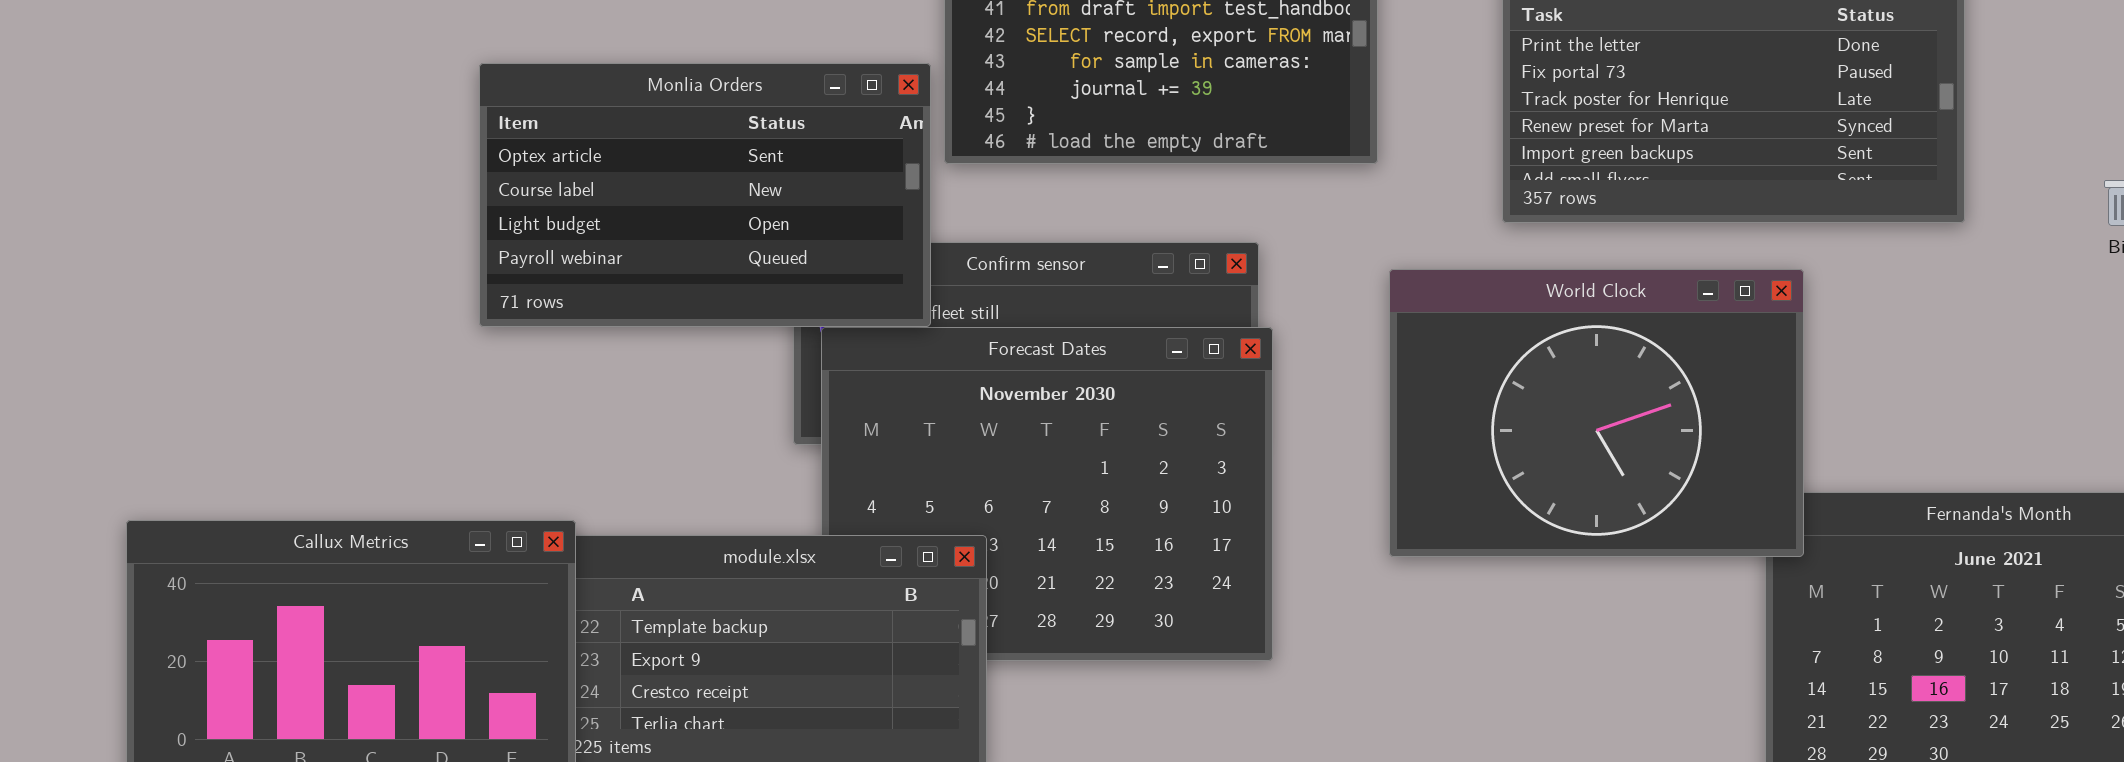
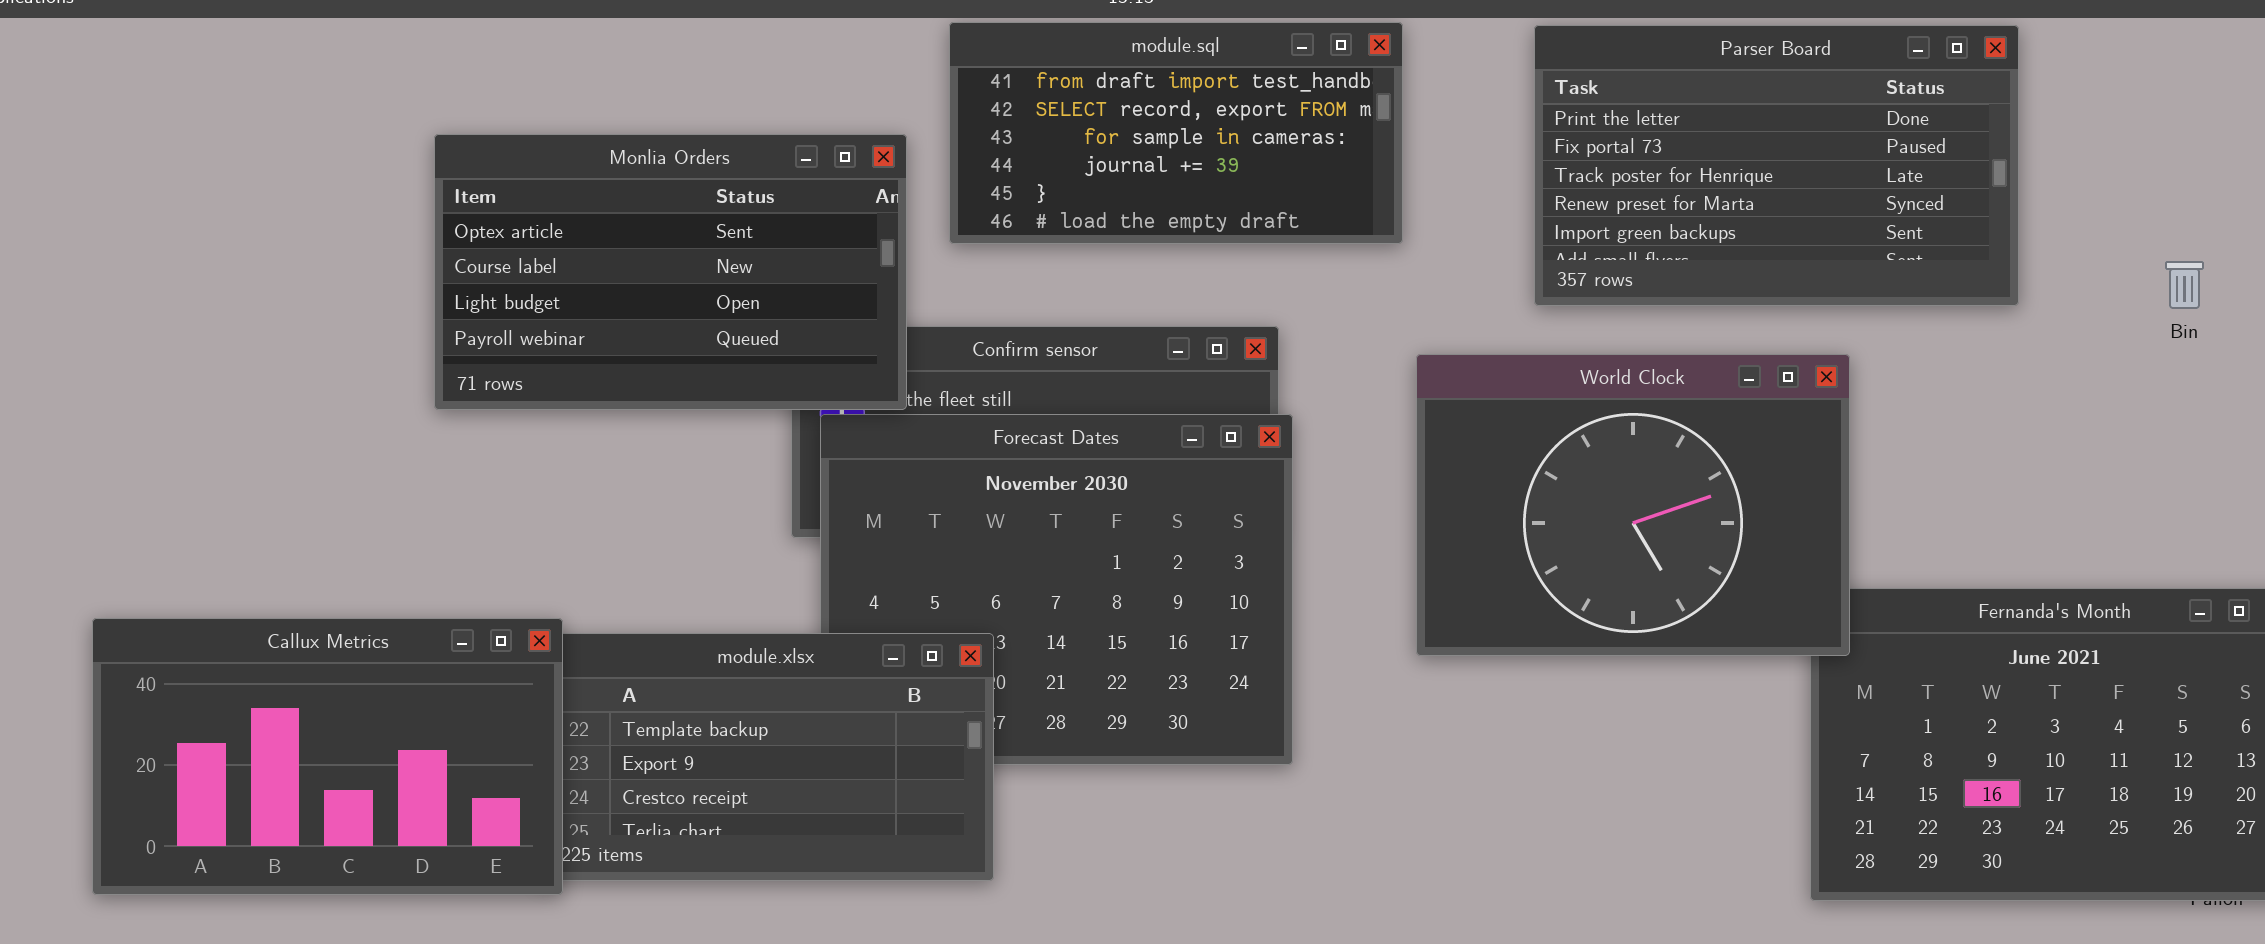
Monlia Orders: [479,63,931,327] -> [434,134,907,410], moved

